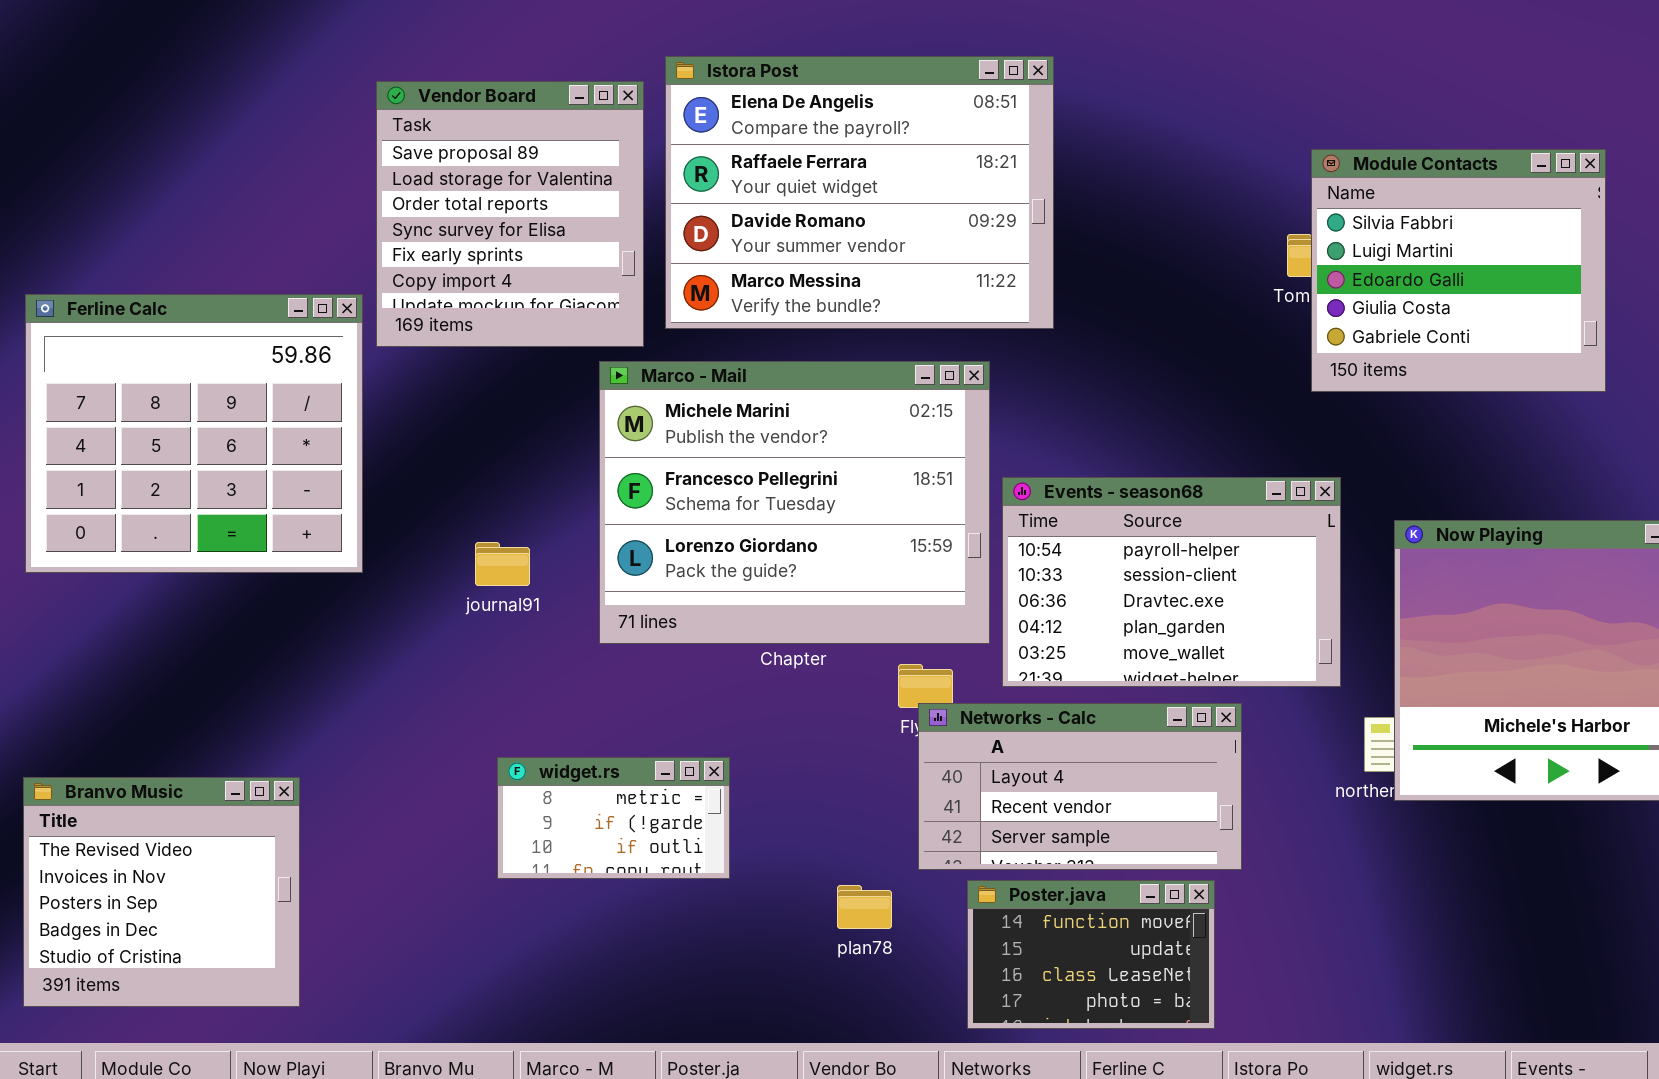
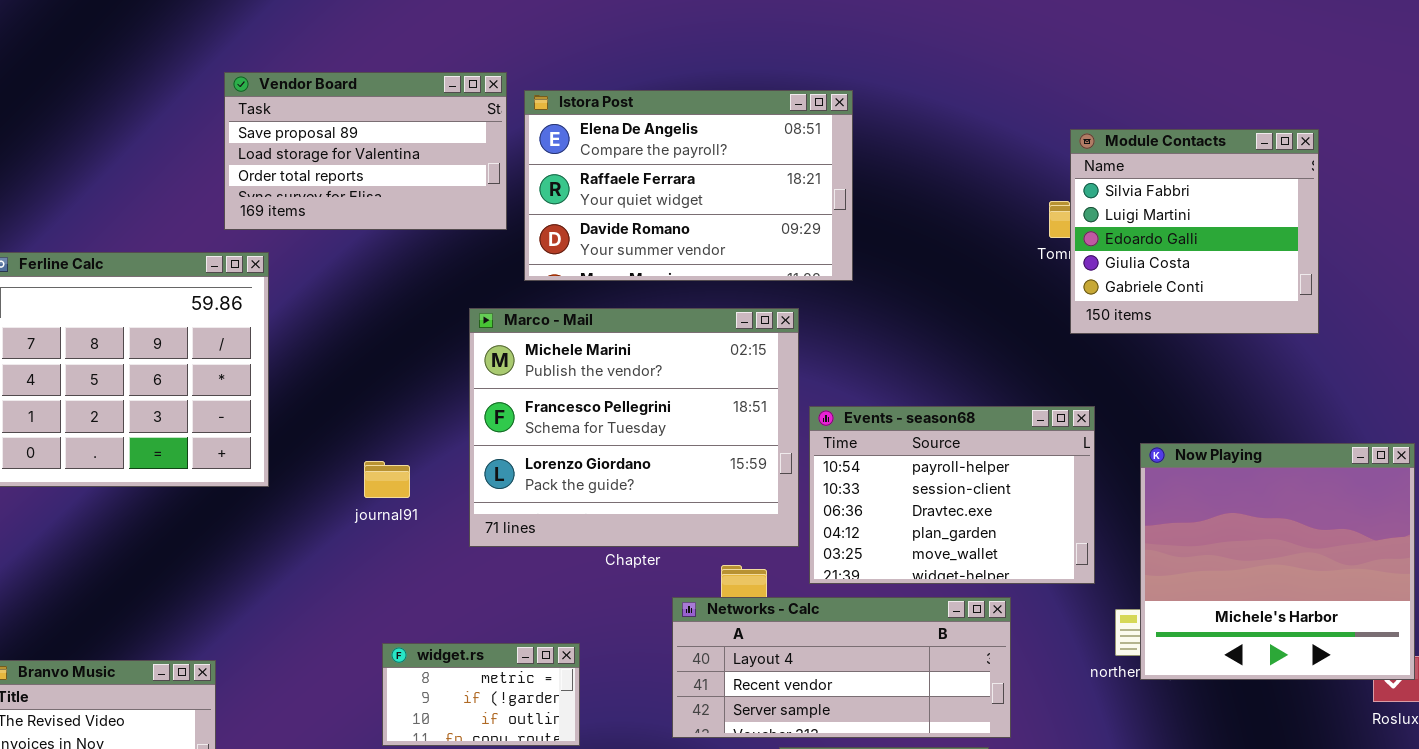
Istora Post: [665,56,1054,329] -> [524,90,853,281], resized
Vendor Board: [376,81,644,347] -> [224,72,507,230], resized
Networks - Calc: [918,703,1242,870] -> [672,597,1011,738], resized

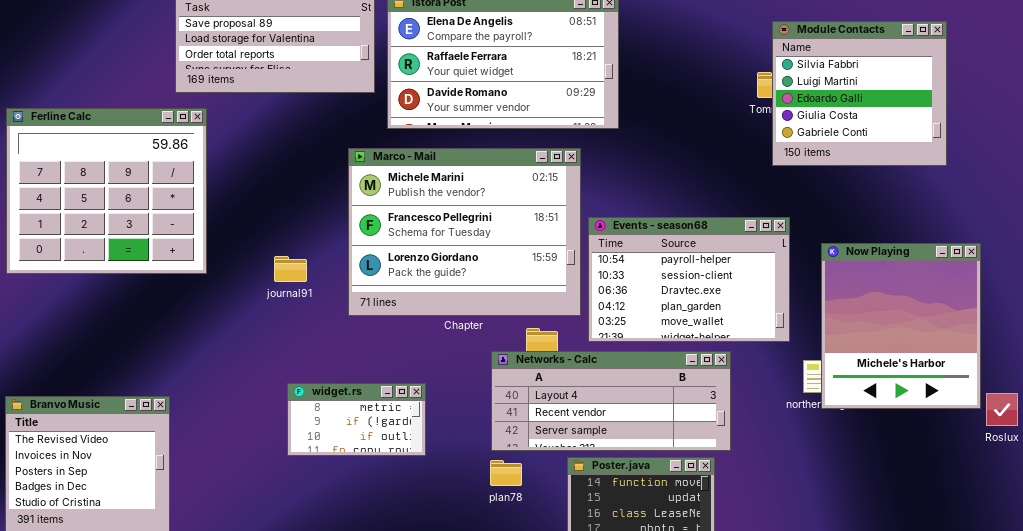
Now Playing: [1140,443,1415,680] -> [821,243,981,409], resized

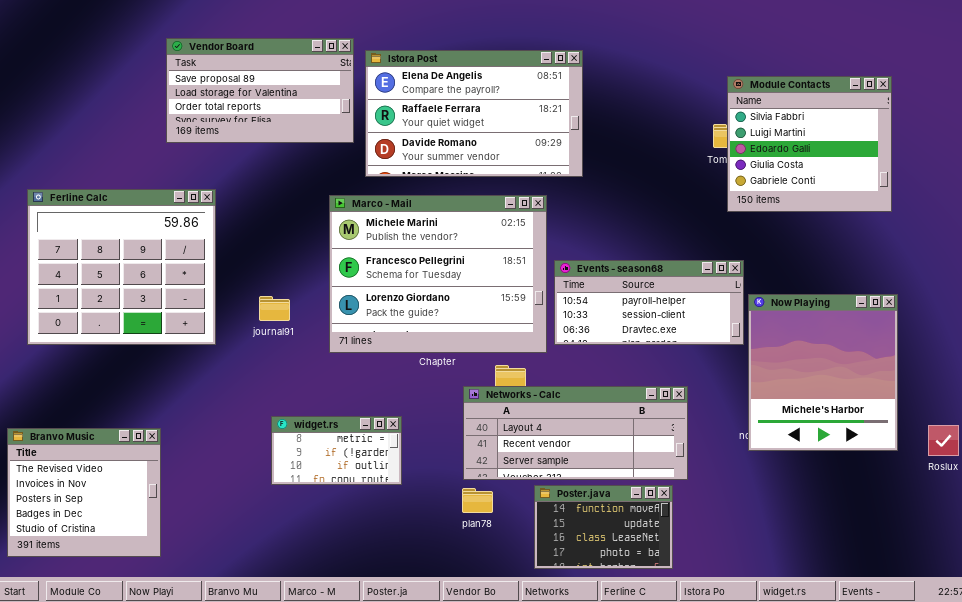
Ferline Calc: [6,108,207,274] -> [27,189,216,345], moved
Events - season68: [588,217,790,342] -> [554,260,744,345], resized
Now Playing: [821,243,981,409] -> [748,294,898,451], moved

